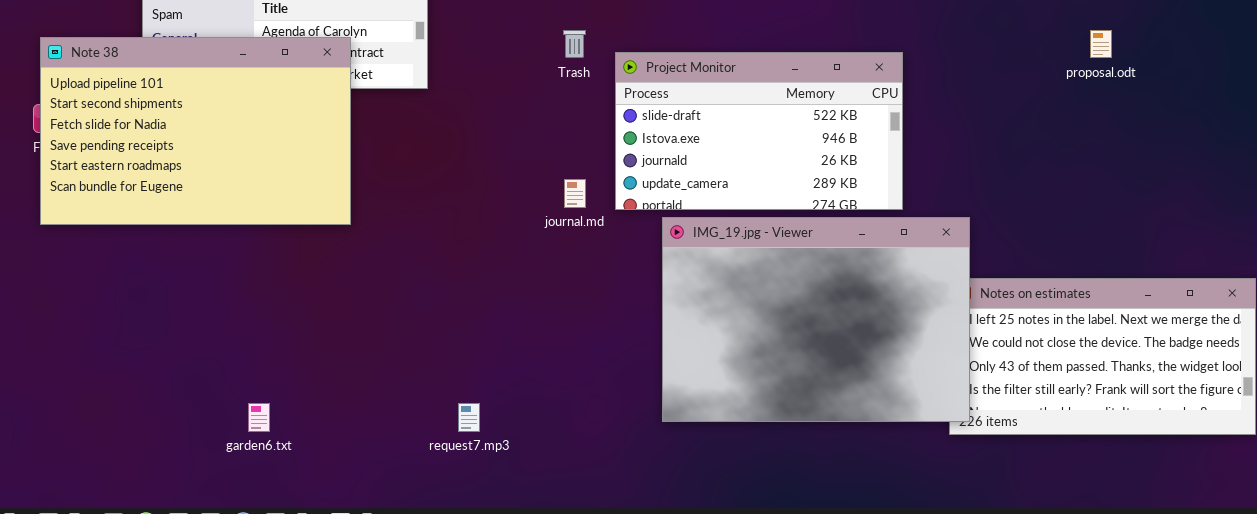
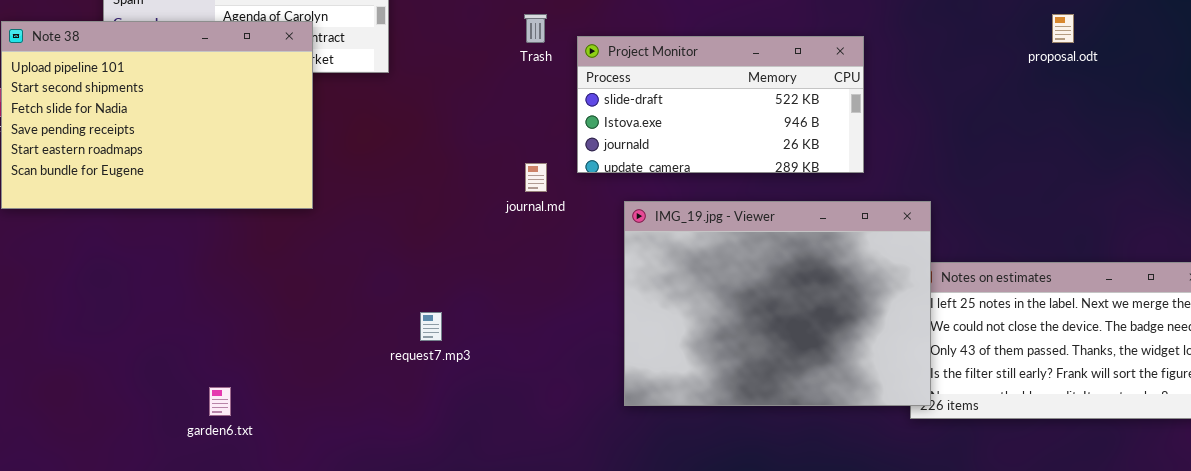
Project Monitor: [615,52,903,210] -> [577,36,864,173], resized
request7.mp3: [458,403,480,432] -> [420,312,442,341], moved

